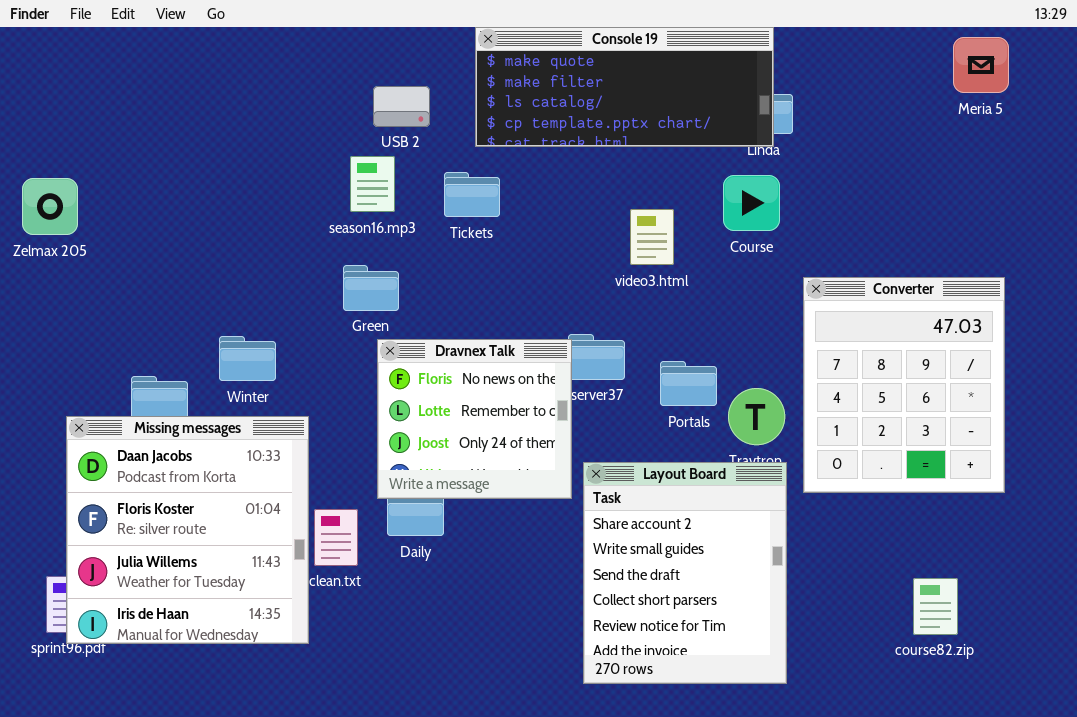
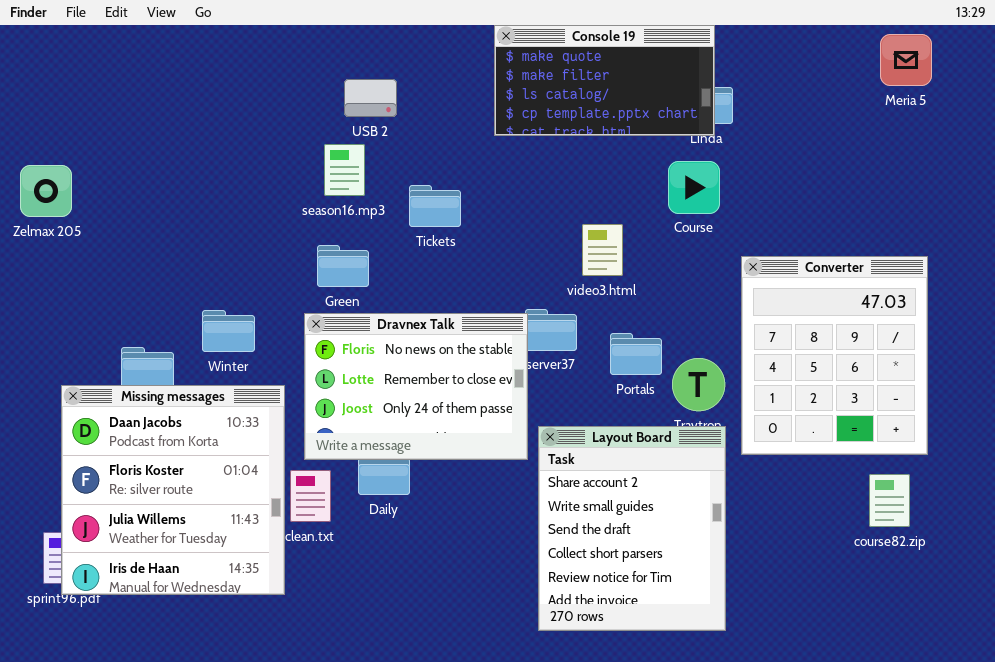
Console 19: [475,27,774,147] -> [494,25,715,136], resized
Tickets: [444,172,500,217] -> [409,185,461,227], moved
video3.html: [630,209,674,265] -> [582,224,623,276], moved
Dravnex Talk: [377,339,572,499] -> [304,313,528,460], resized
course82.zip: [913,578,958,635] -> [869,474,910,527], moved

